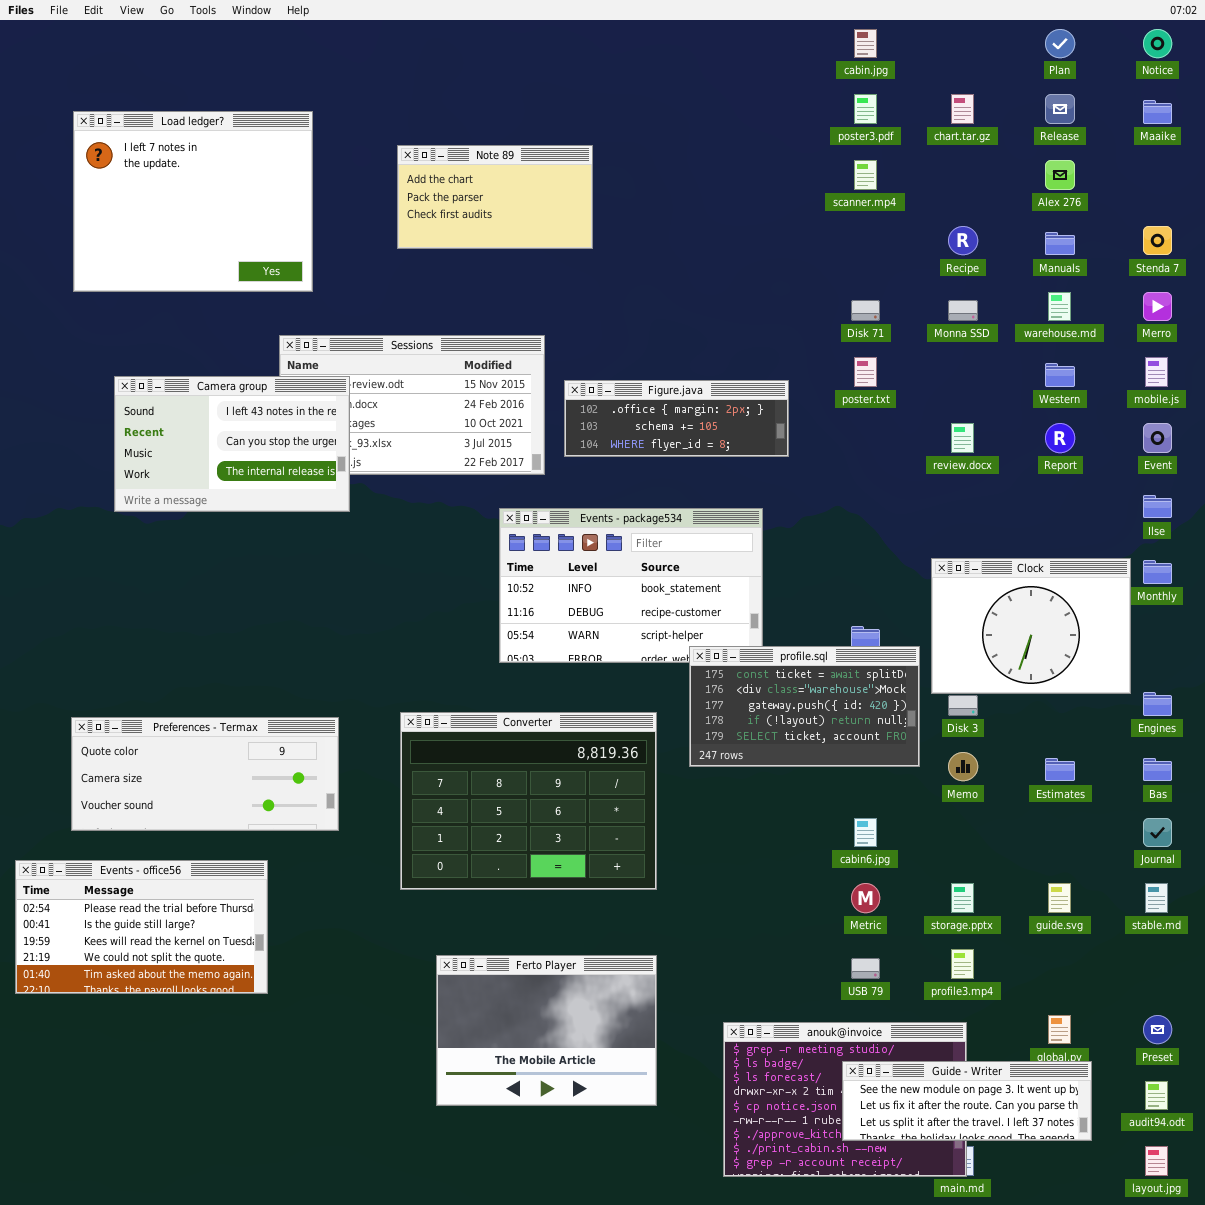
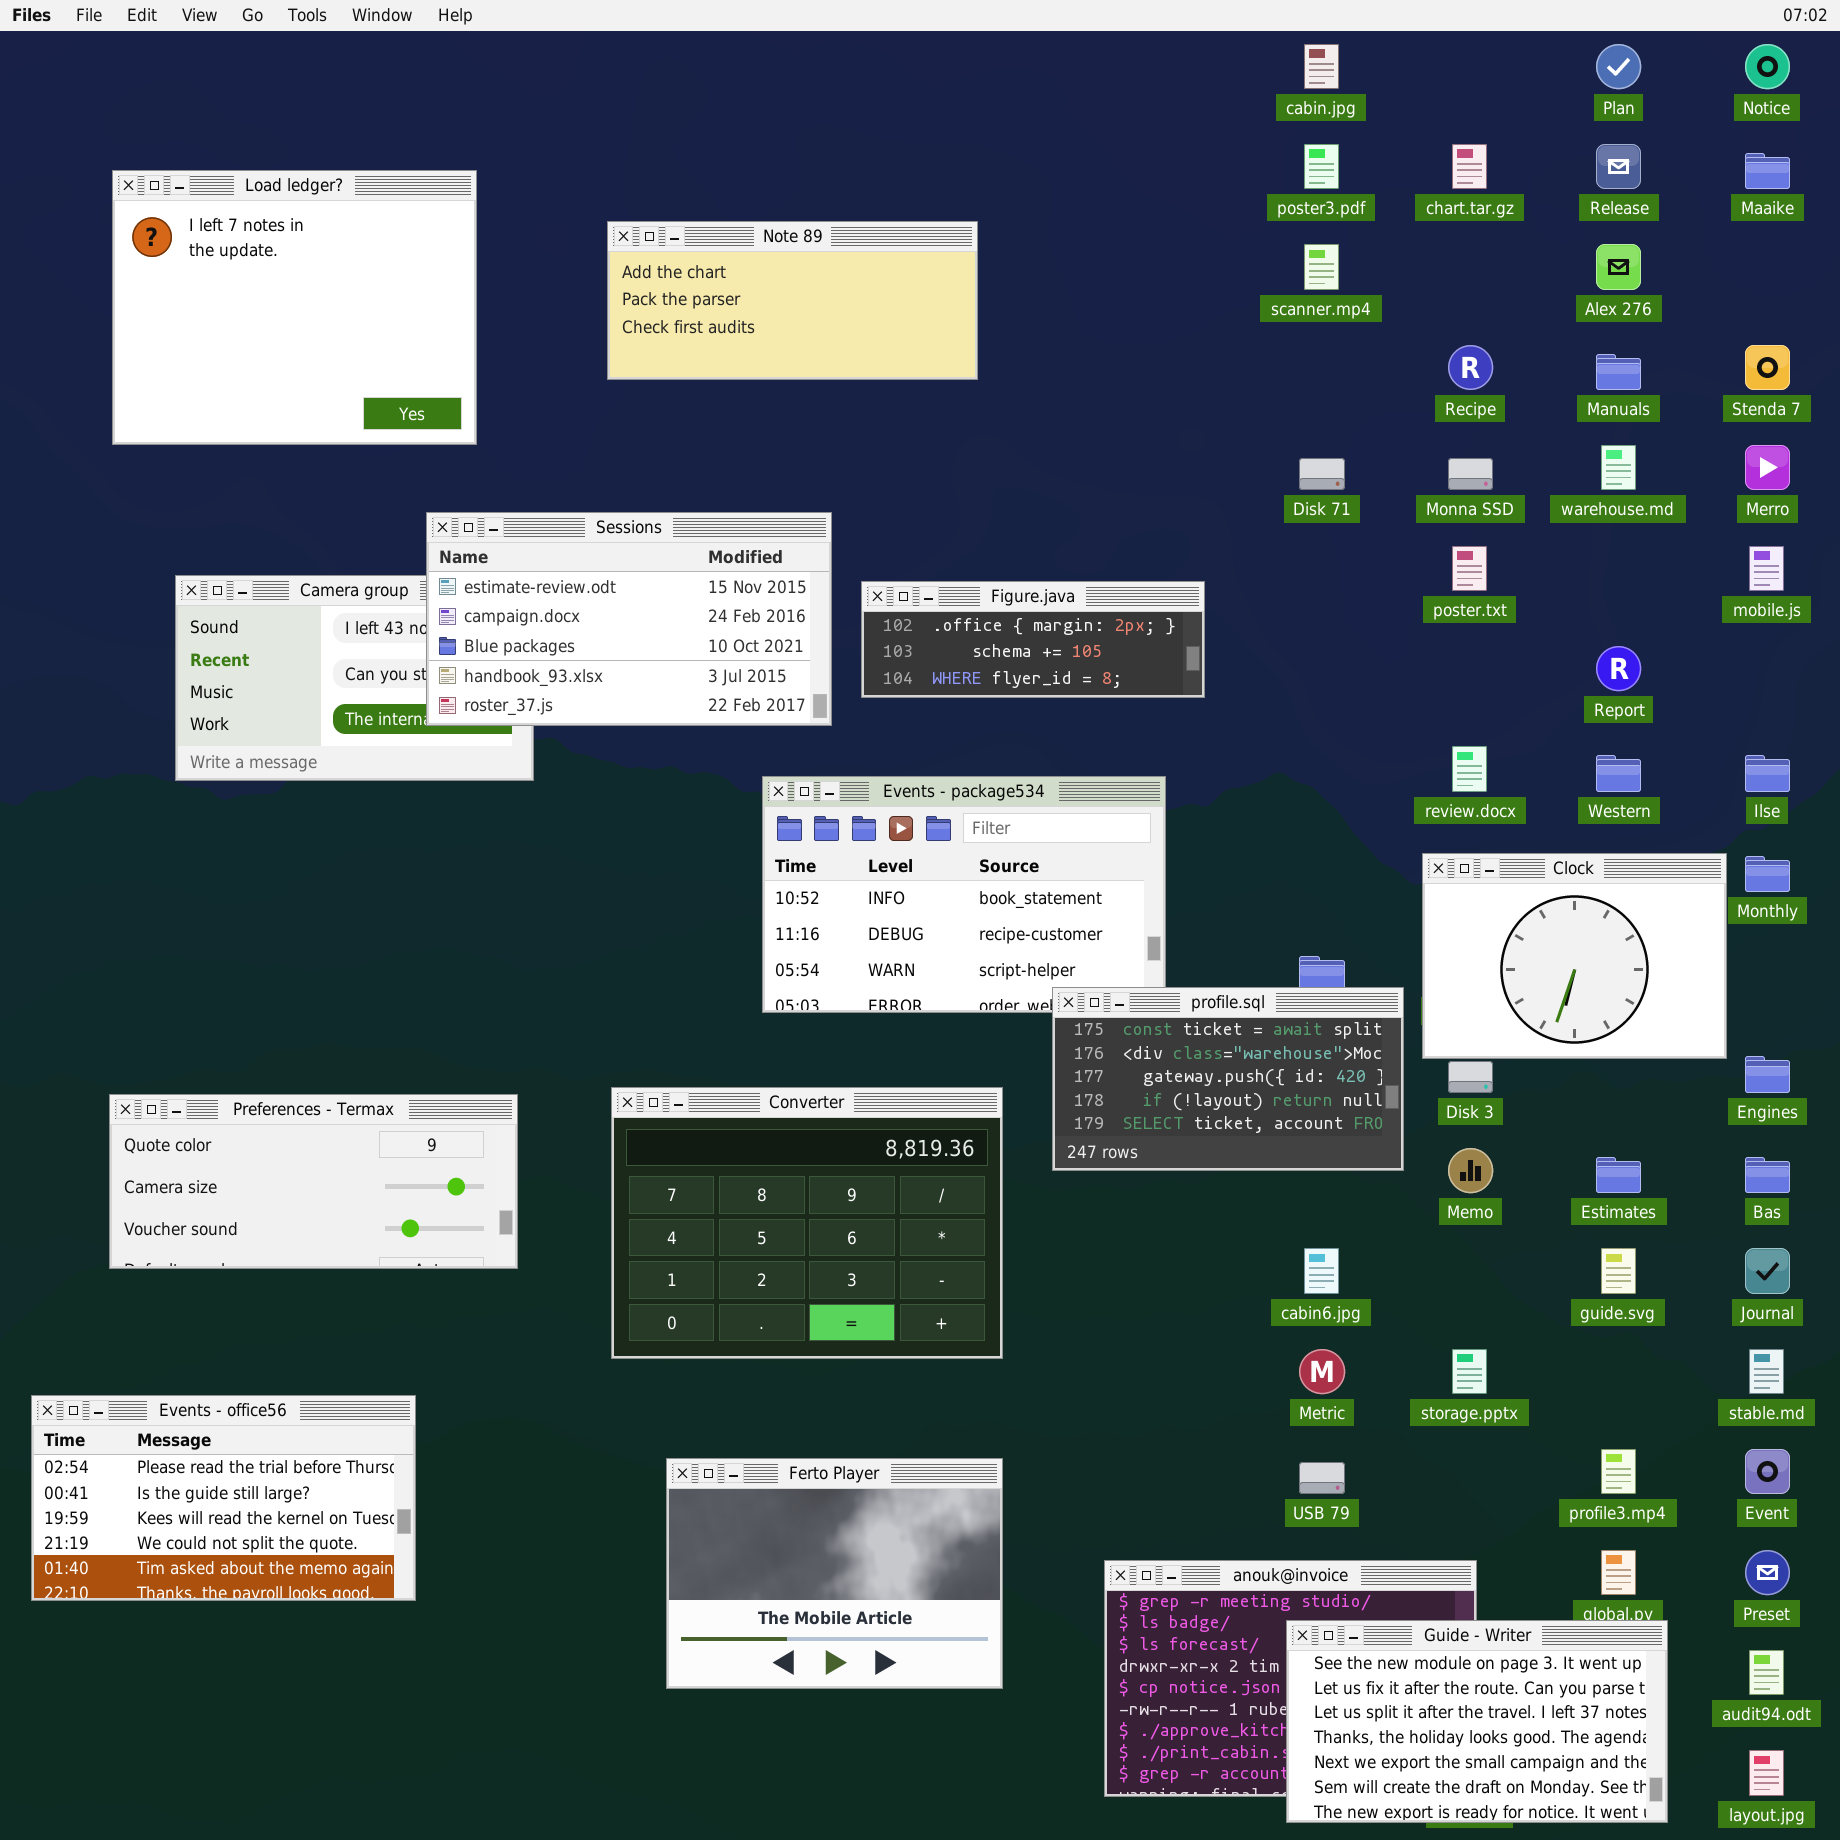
Note 89: [397,145,593,249] -> [607,221,978,380], resized
Sessions: [279,335,545,475] -> [426,512,832,726], raised
poster.txt: [854,357,877,387] -> [1452,546,1487,591], moved
Western: [1045,363,1075,387] -> [1596,755,1641,792], moved
review.docx: [951,423,974,453] -> [1452,746,1487,792], moved
Event: [1143,423,1172,453] -> [1745,1449,1790,1494], moved
Events - office56: [15,860,268,994] -> [31,1395,416,1601], moved
guide.svg: [1048,883,1071,913] -> [1601,1248,1636,1294], moved
profile3.mp4: [951,949,974,979] -> [1601,1449,1636,1494], moved
Guide - Writer: [842,1061,1092,1141] -> [1286,1620,1668,1823], resized

